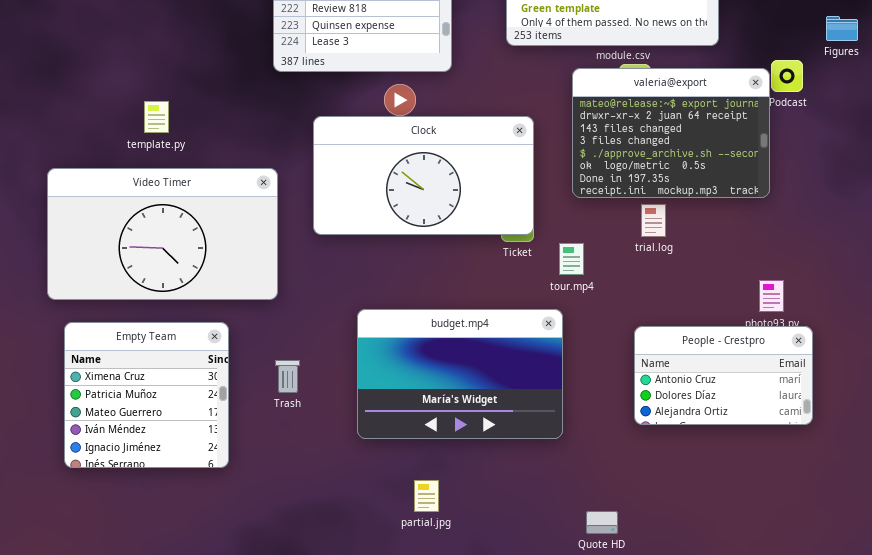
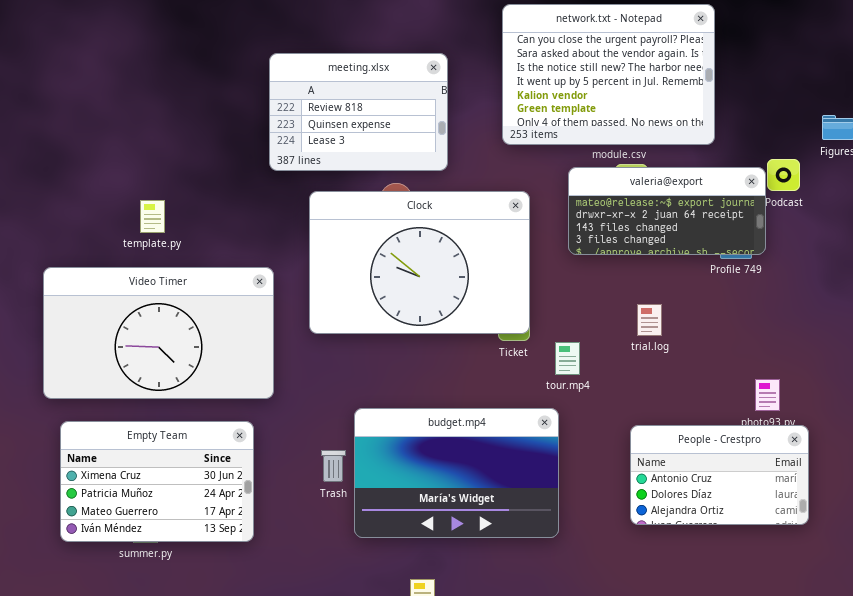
valeria@export: [572,68,770,198] -> [568,167,766,255], resized
Clock: [313,116,534,235] -> [309,191,530,334], resized
Empty Team: [64,322,229,468] -> [60,421,254,542], resized
Trash: [275,360,300,393] -> [321,450,346,482], moved

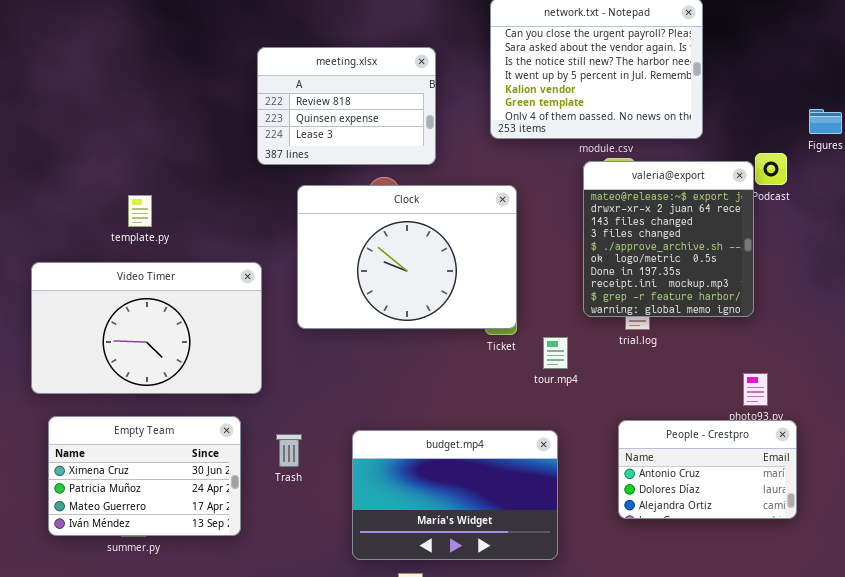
valeria@export: [568,167,766,255] -> [583,161,754,317], resized
budget.mp4: [354,408,559,538] -> [352,430,558,560], moved
Trash: [321,450,346,482] -> [276,434,302,467], moved

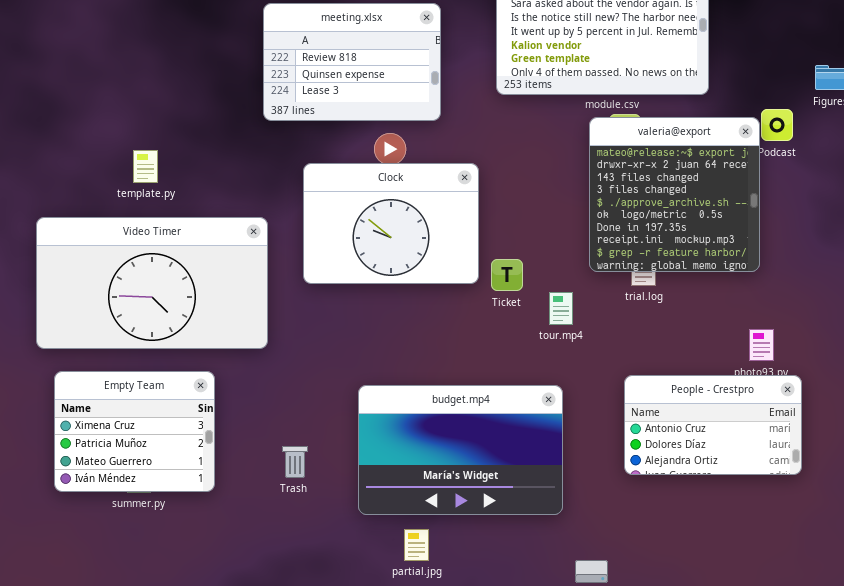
Clock: [297,185,517,329] -> [303,163,479,284], resized
Empty Team: [48,416,241,536] -> [54,371,215,492], resized
Trash: [276,434,302,467] -> [282,446,308,478], moved

